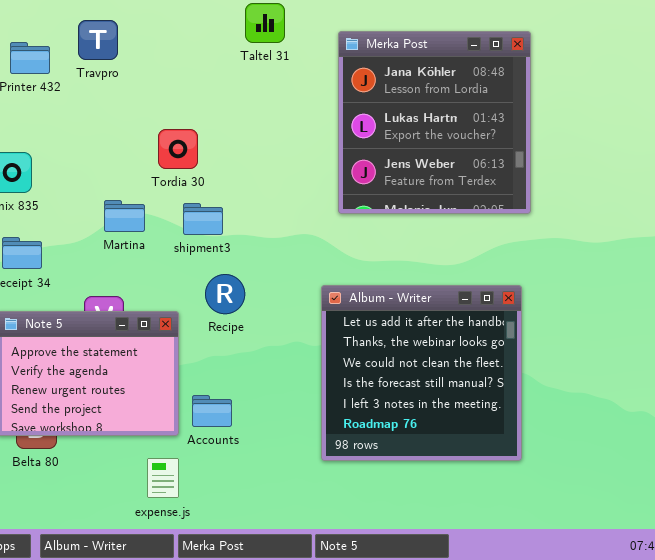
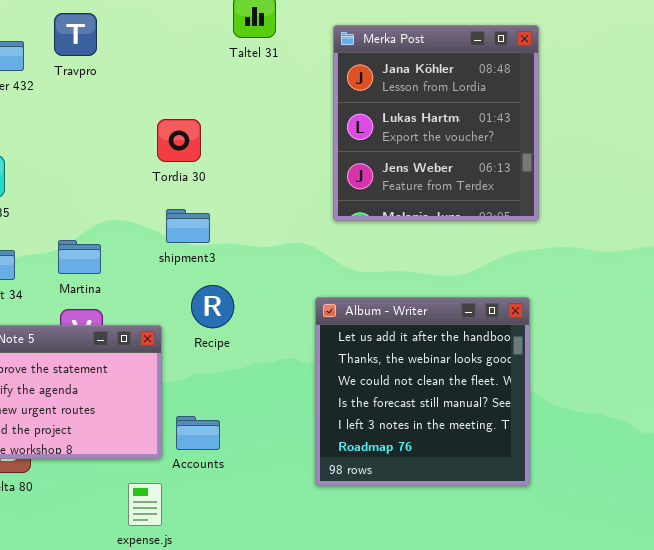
Tordia 30: [158,129,198,169] -> [157,119,201,162], moved
Martina: [104,200,145,232] -> [58,240,101,274], moved

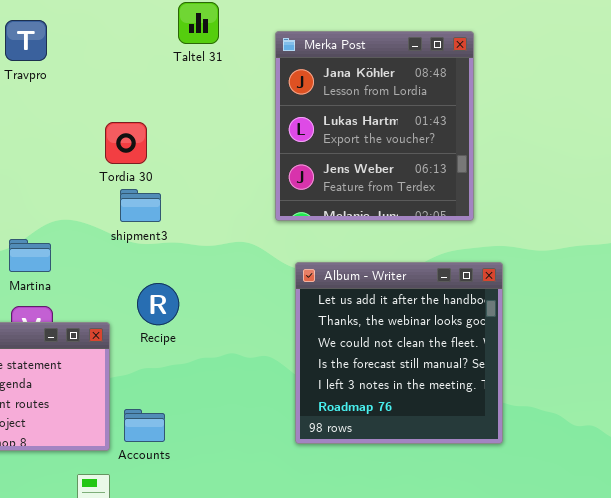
shipment3: [166,209,210,243] -> [120,189,161,222], moved
Album - Writer: [315,297,530,486] -> [295,262,503,444], moved

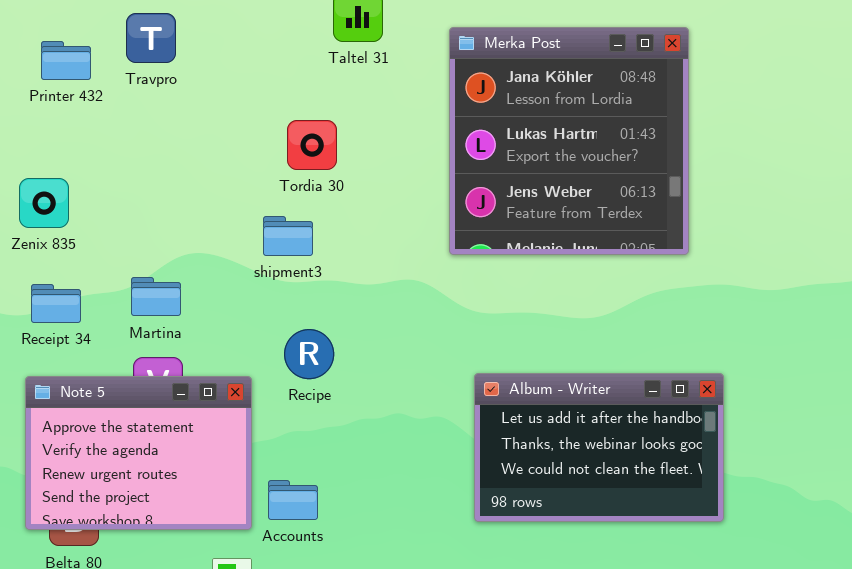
Tordia 30: [105,122,147,164] -> [287,120,337,170], moved
Album - Writer: [295,262,503,444] -> [474,373,724,522], resized

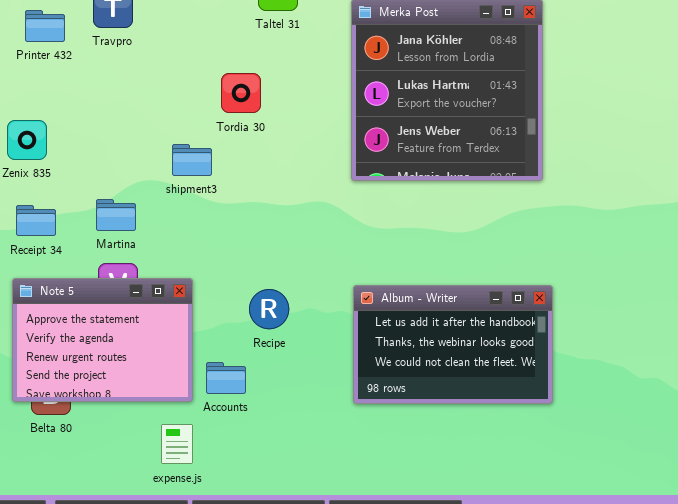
shipment3: [263,216,313,256] -> [172,144,212,176], moved
Recipe: [284,329,334,379] -> [249,289,289,329], moved
Album - Writer: [474,373,724,522] -> [353,285,553,404], moved

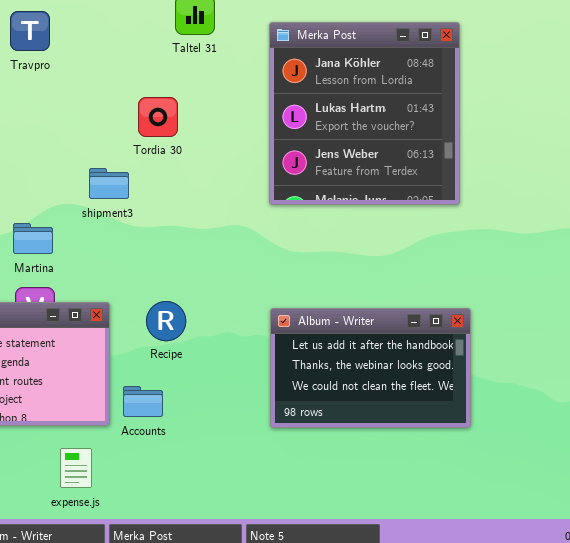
Recipe: [249,289,289,329] -> [146,301,186,341], moved
expense.js: [161,424,193,464] -> [60,448,92,488], moved

